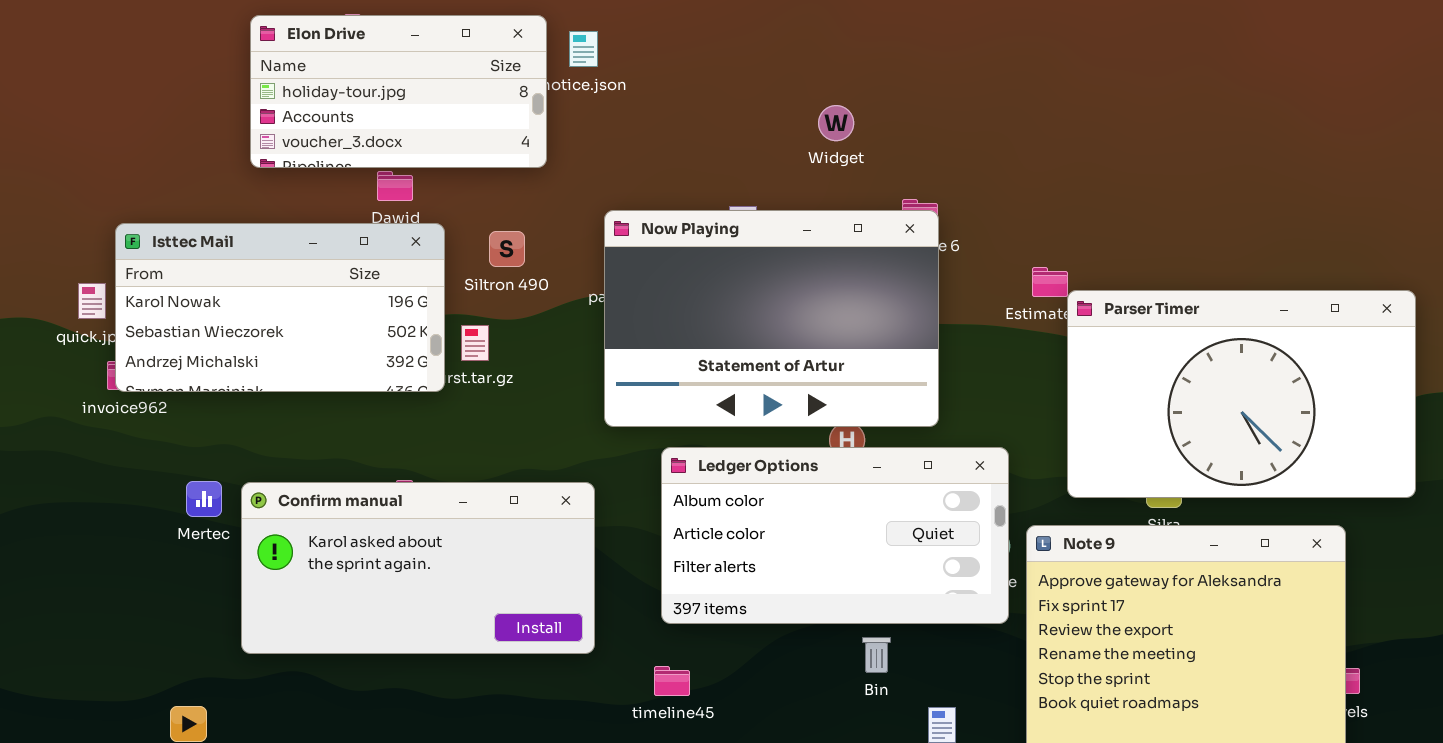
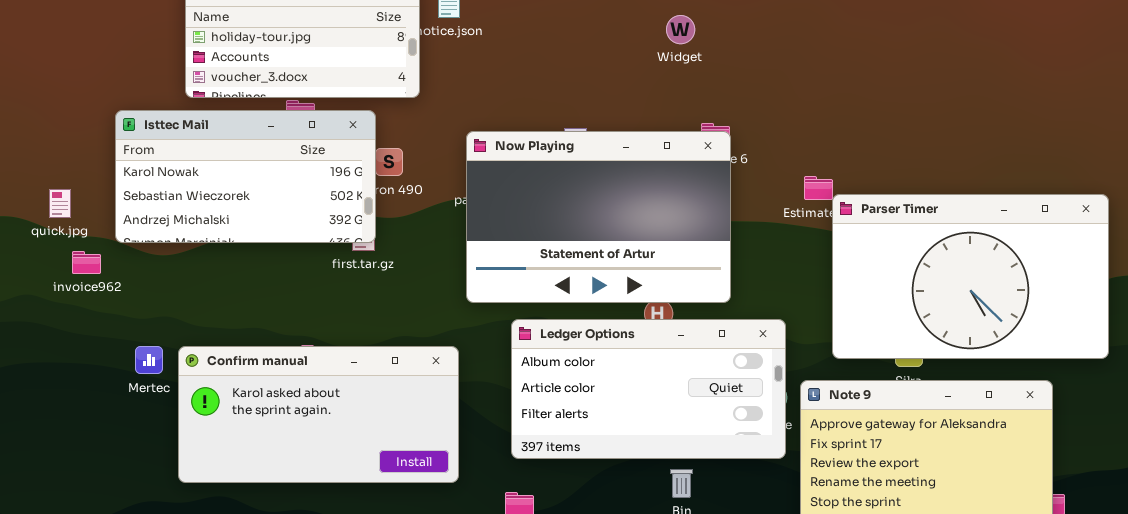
Widget: [818,105,854,141] -> [666,15,695,44], moved
Isttec Mail: [115,223,445,392] -> [115,110,376,243], moved

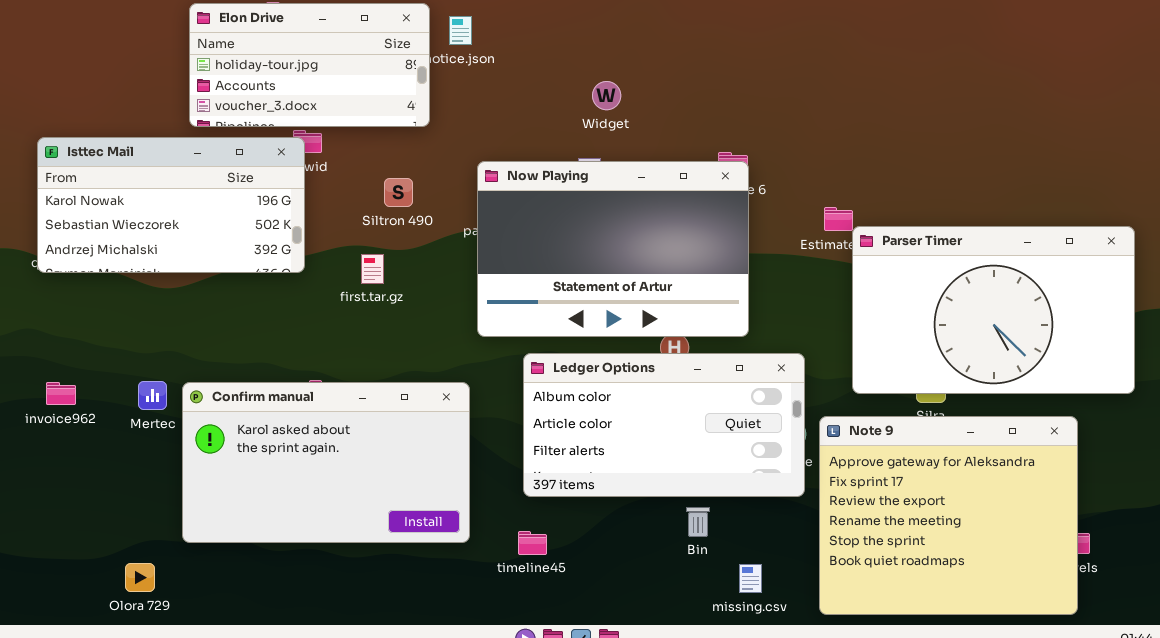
Widget: [666,15,695,44] -> [592,81,621,110], moved
Isttec Mail: [115,110,376,243] -> [37,137,305,273], moved
invoice962: [72,251,101,274] -> [46,382,76,405], moved
Confirm manual: [178,346,459,483] -> [182,382,470,543], resized

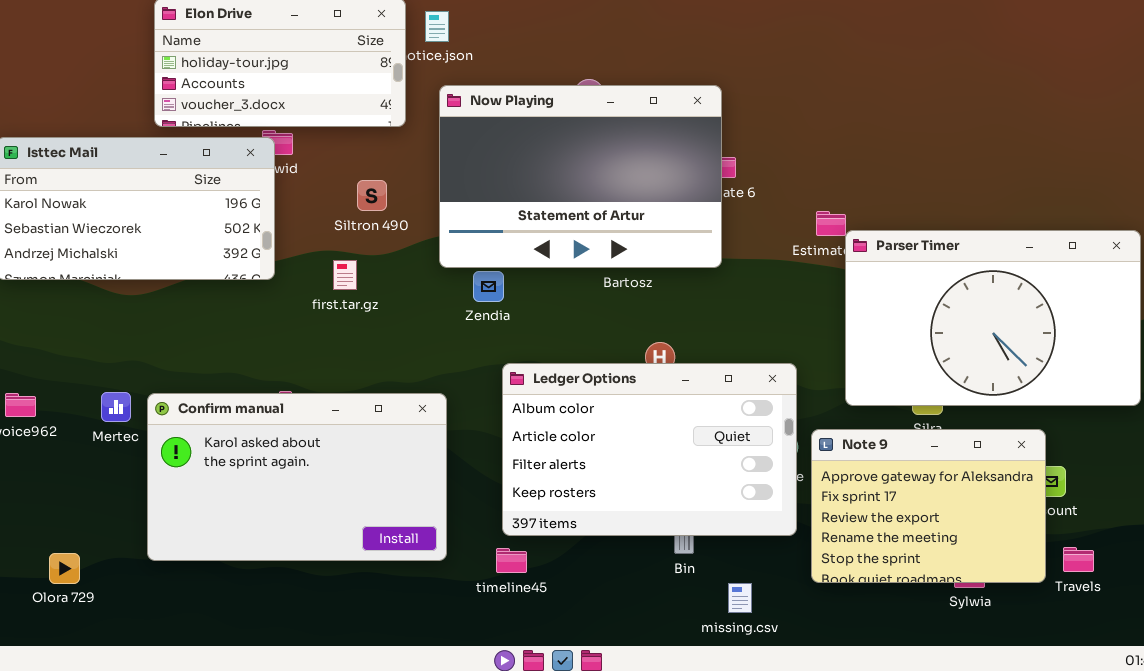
Now Playing: [477,161,749,337] -> [439,85,722,268], moved
Ledger Options: [523,353,805,497] -> [502,363,797,536], resized
Note 9: [819,416,1078,615] -> [811,429,1046,583], resized
Olora 729: [125,563,155,592] -> [49,553,80,584], moved

